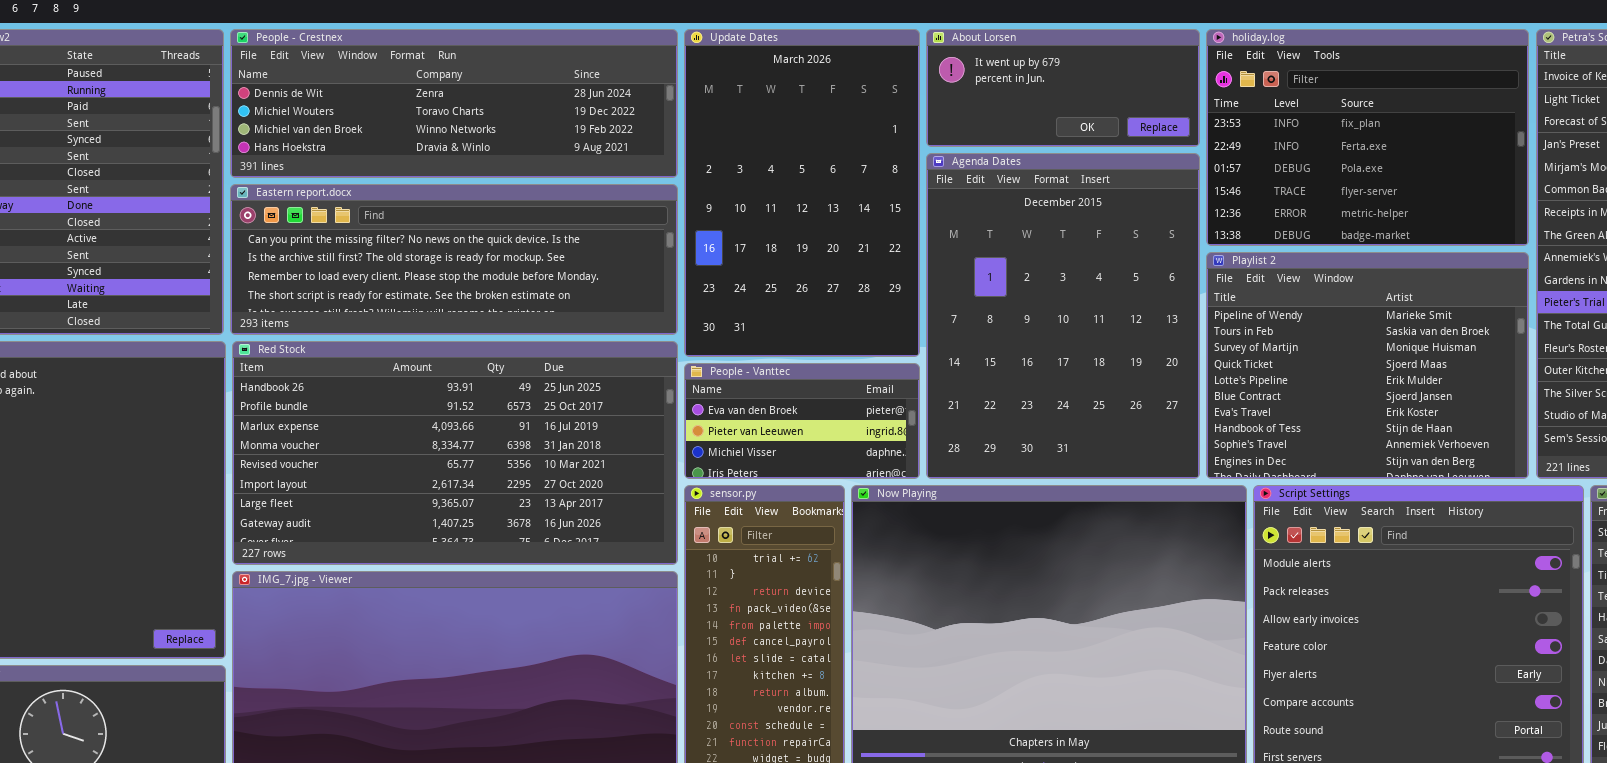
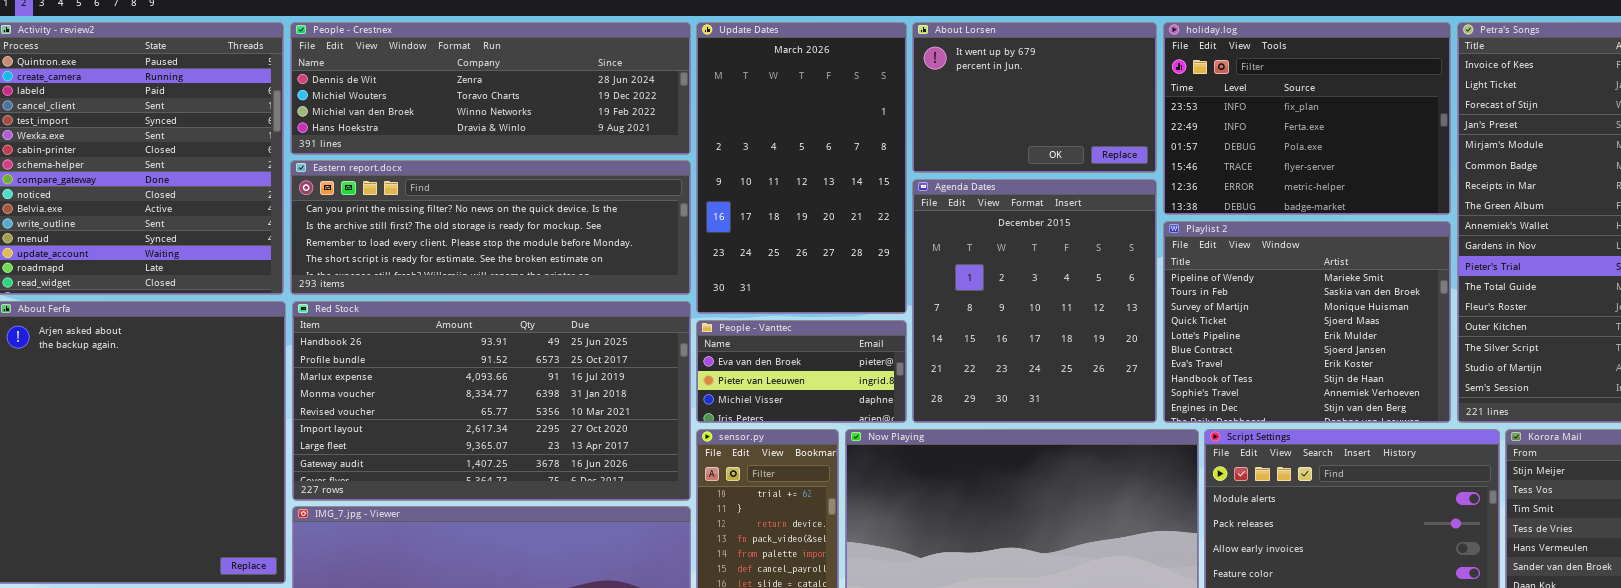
About Lorsen: [926,29,1200,147] -> [912,22,1157,173], resized
Agenda Dates: [926,153,1200,479] -> [912,179,1157,423], resized

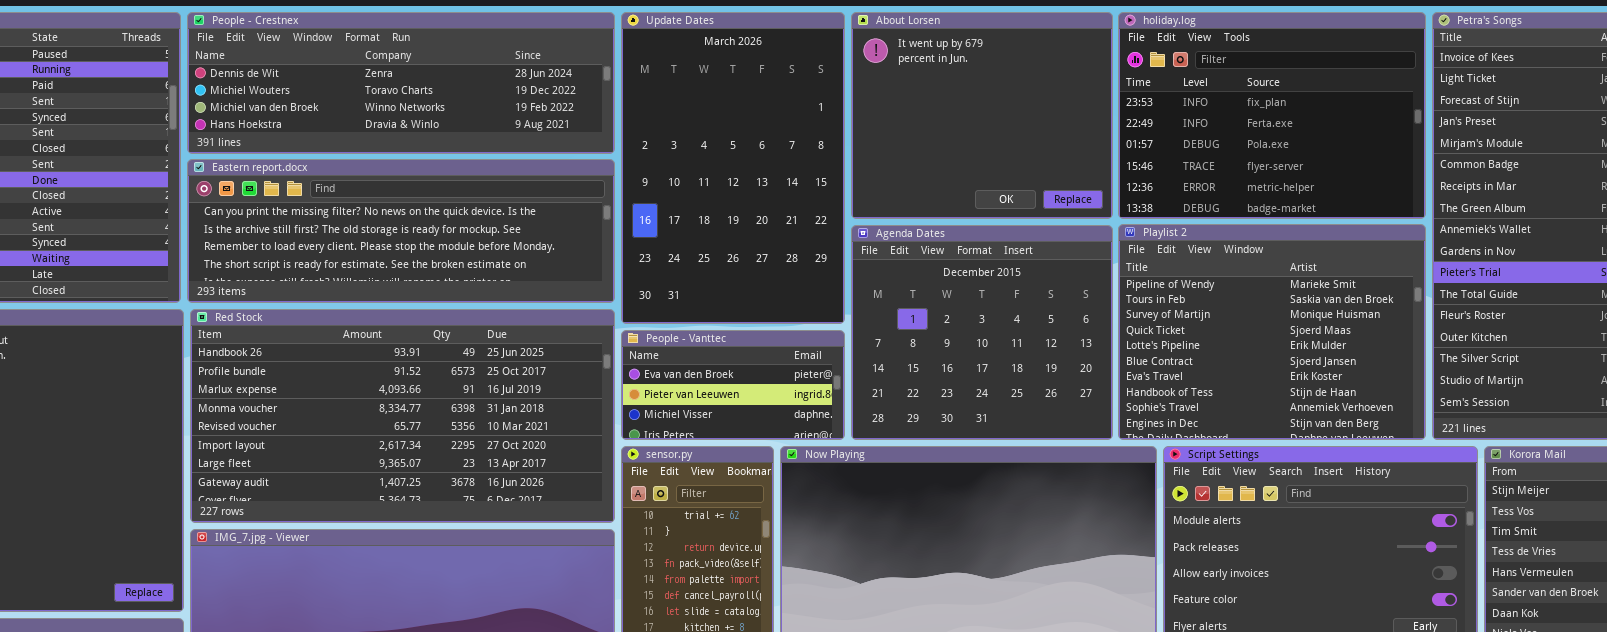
About Lorsen: [912,22,1157,173] -> [851,12,1113,219], resized
Agenda Dates: [912,179,1157,423] -> [851,225,1113,440], resized

